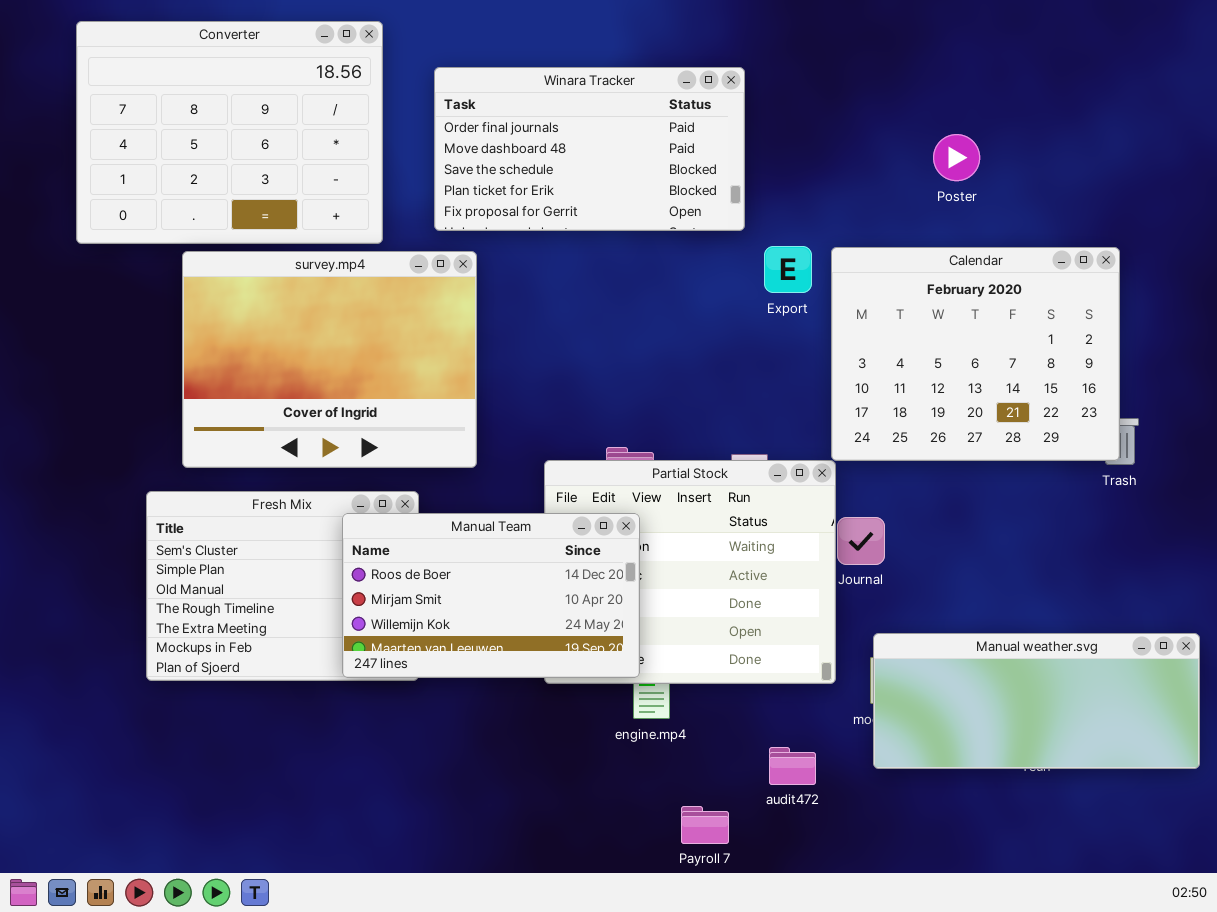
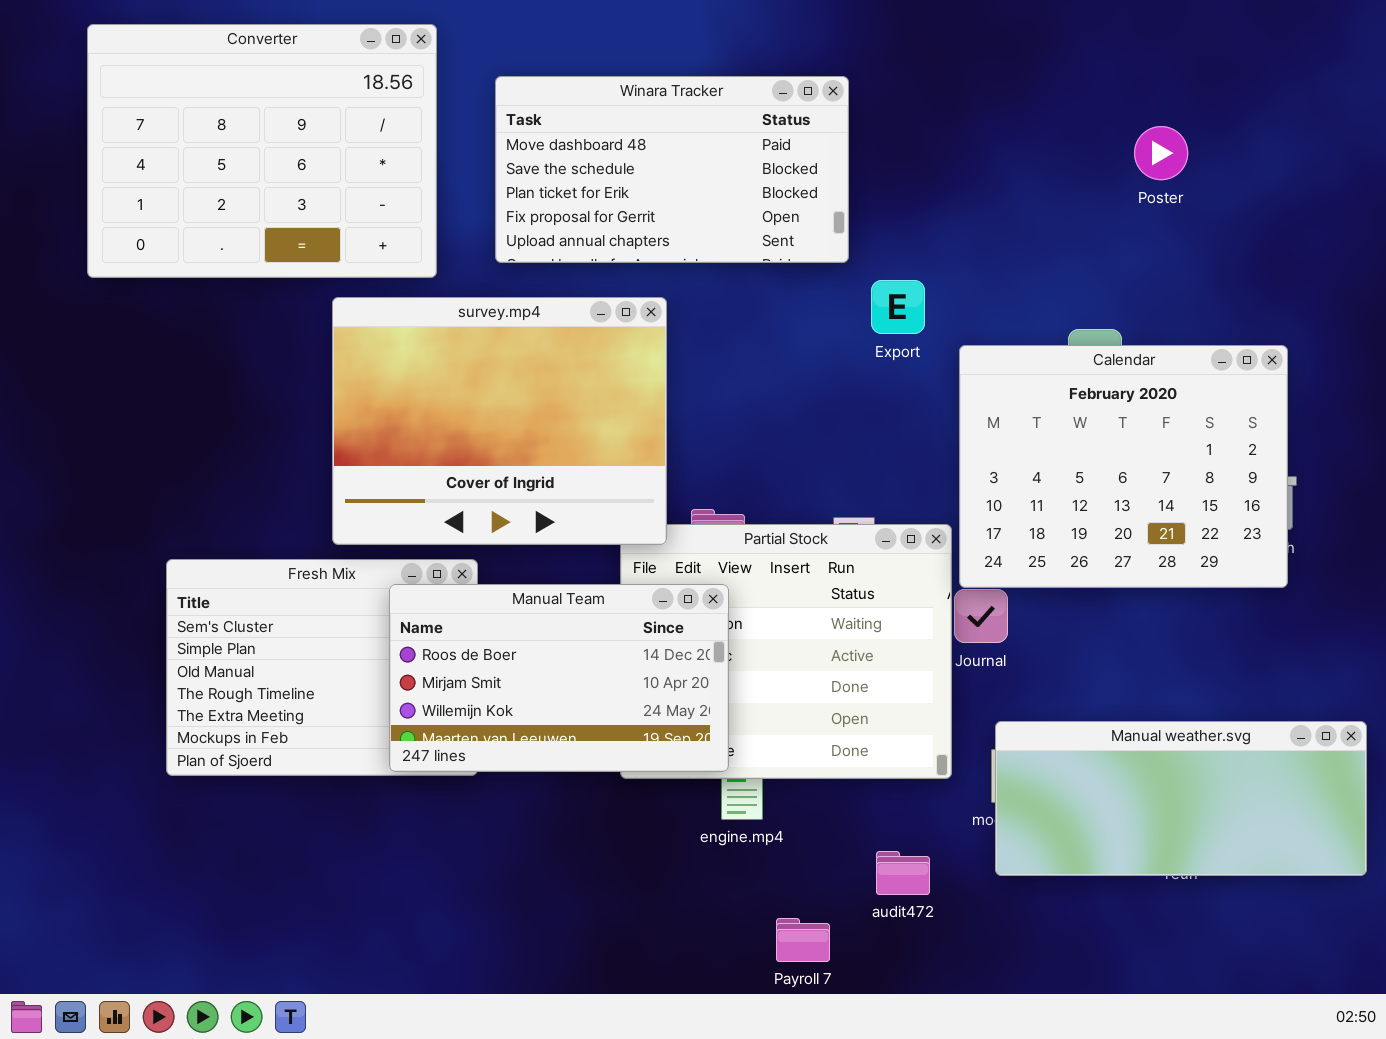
Winara Tracker: [434,67,745,231] -> [495,76,849,263], scrolled down 1 row
Poster: [933,134,980,181] -> [1134,126,1188,180], moved
Calendar: [831,247,1120,461] -> [959,345,1288,588], moved
survey.mp4: [182,251,477,468] -> [332,297,667,545], moved

